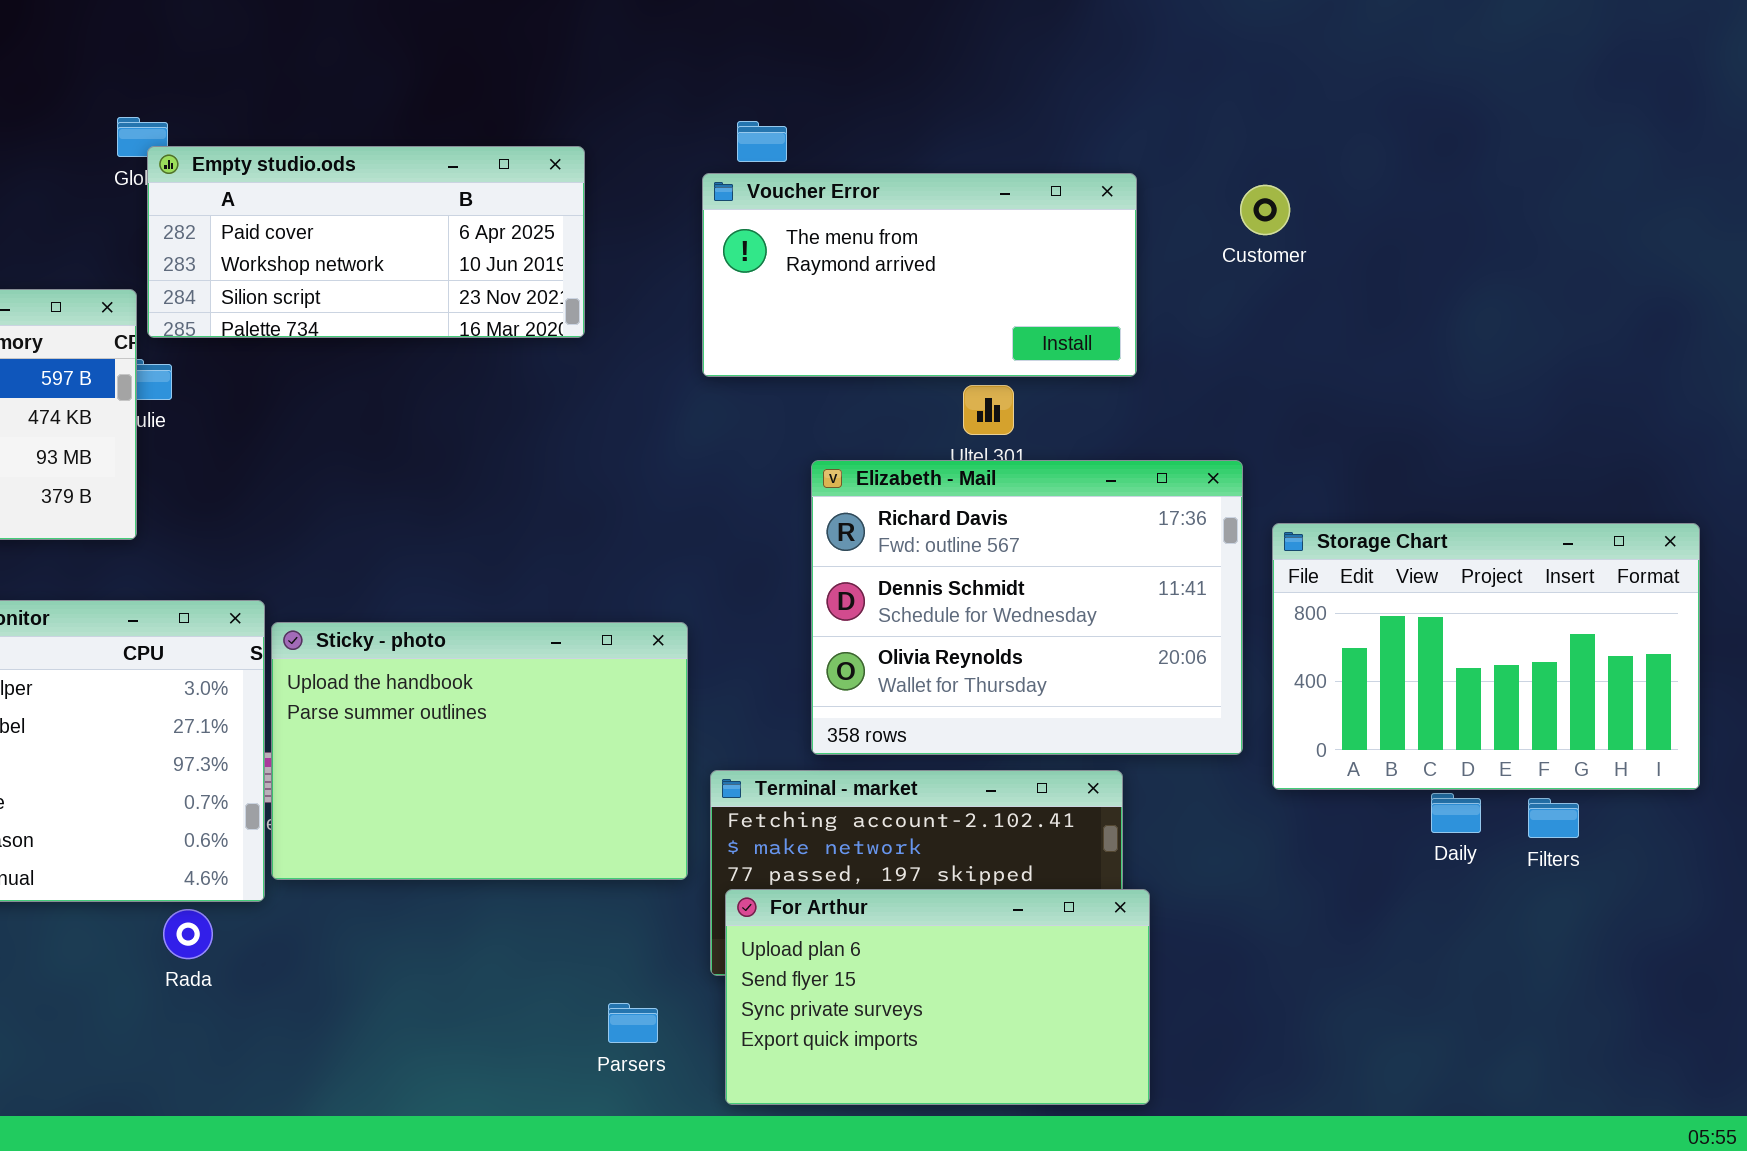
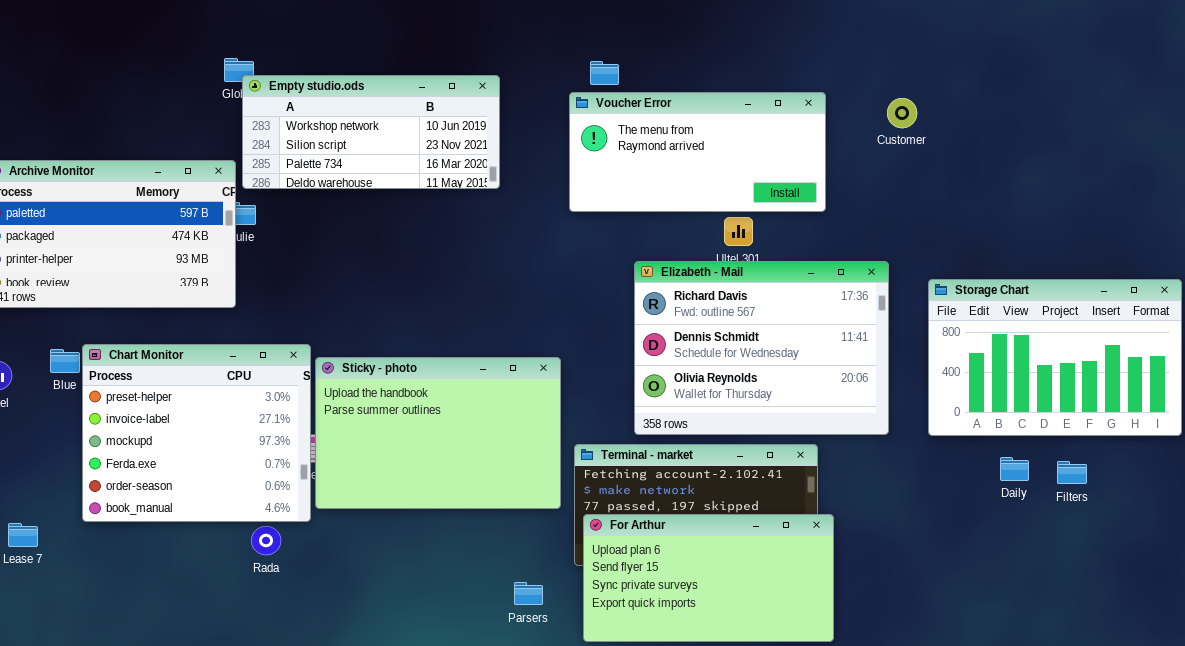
Empty studio.ods: [147,146,585,338] -> [242,75,500,189], scrolled down 1 row
Storage Chart: [1272,523,1700,790] -> [928,279,1182,436], moved

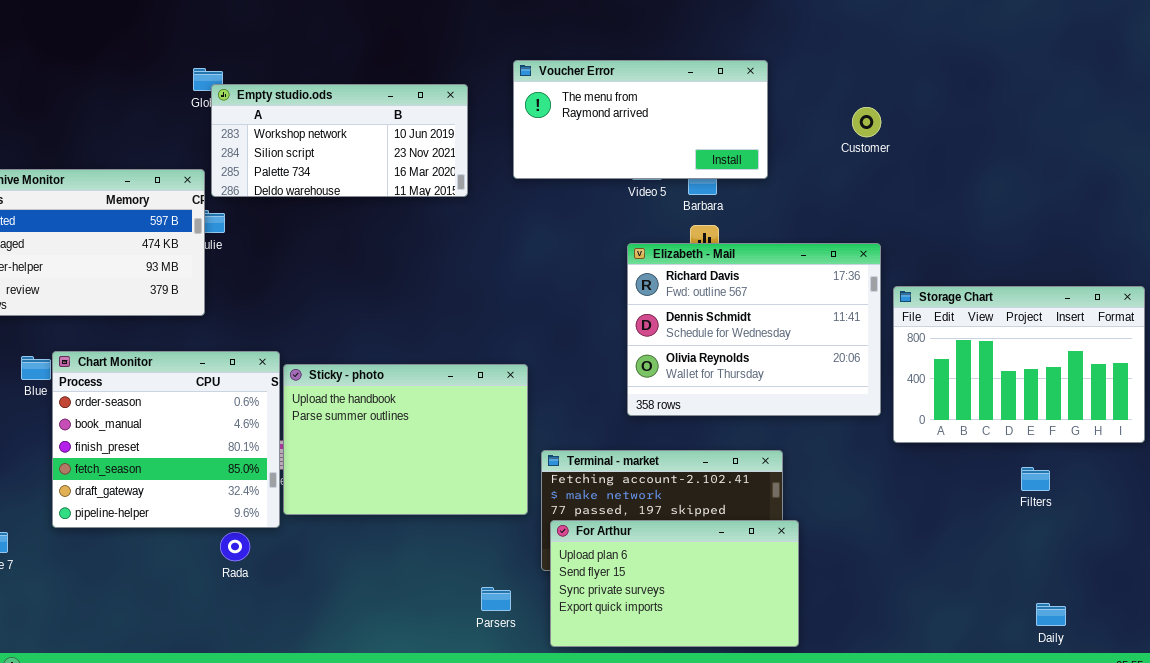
Voucher Error: [569,92,826,212] -> [513,60,768,179], moved
Elizabeth - Mail: [634,261,889,435] -> [627,243,881,416], moved
Chart Monitor: [82,344,311,522] -> [52,351,280,528], scrolled down 4 rows
Daily: [1000,457,1029,481] -> [1036,603,1066,626], moved

